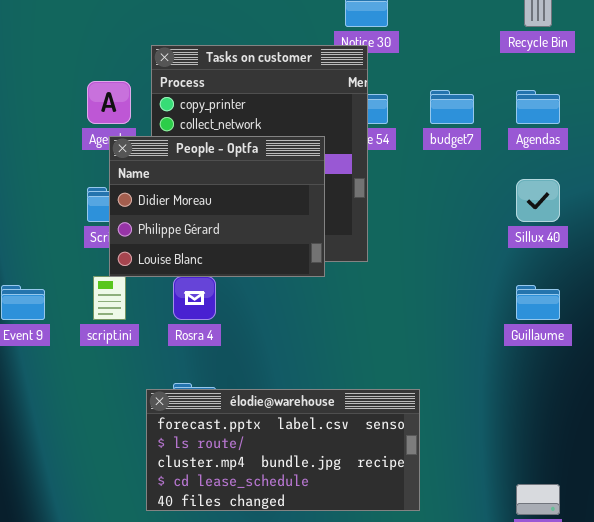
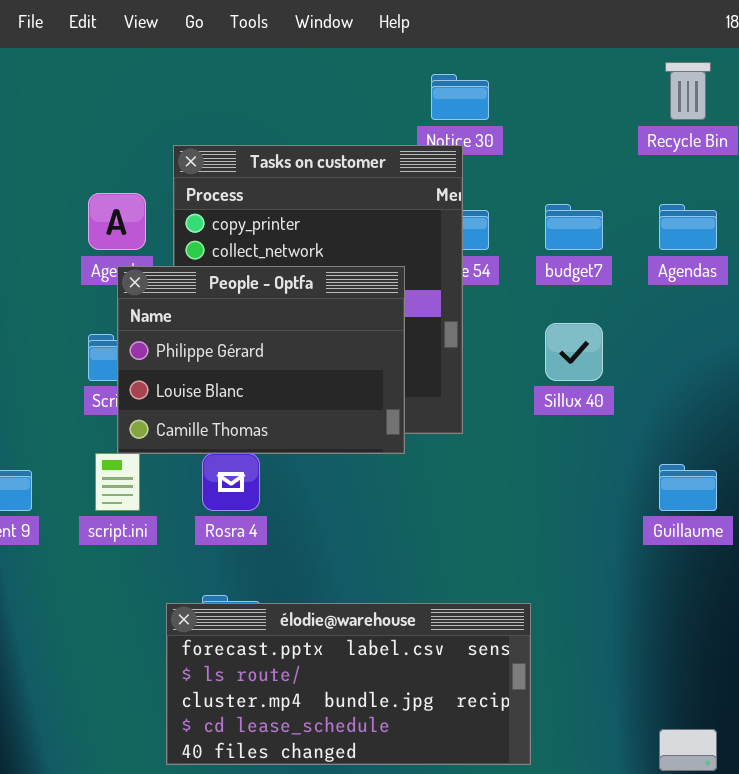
People - Optfa: [109,136,325,277] -> [117,266,405,454], scrolled down 1 row
Sillux 40: [516,179,560,222] -> [545,323,603,381], moved

